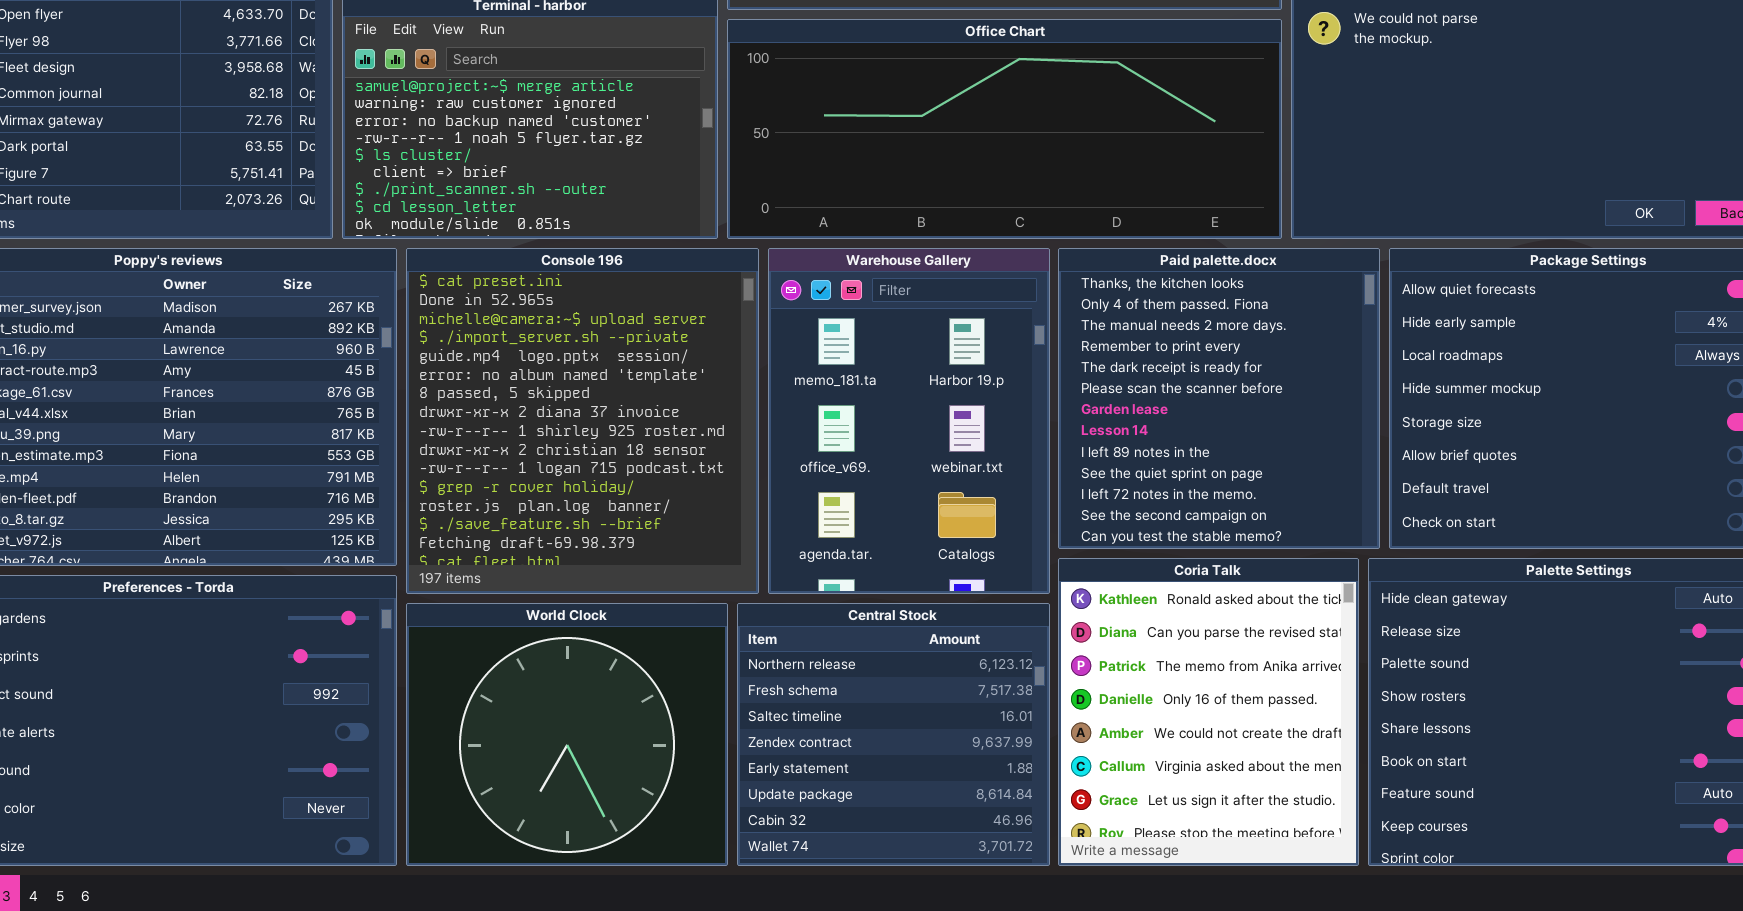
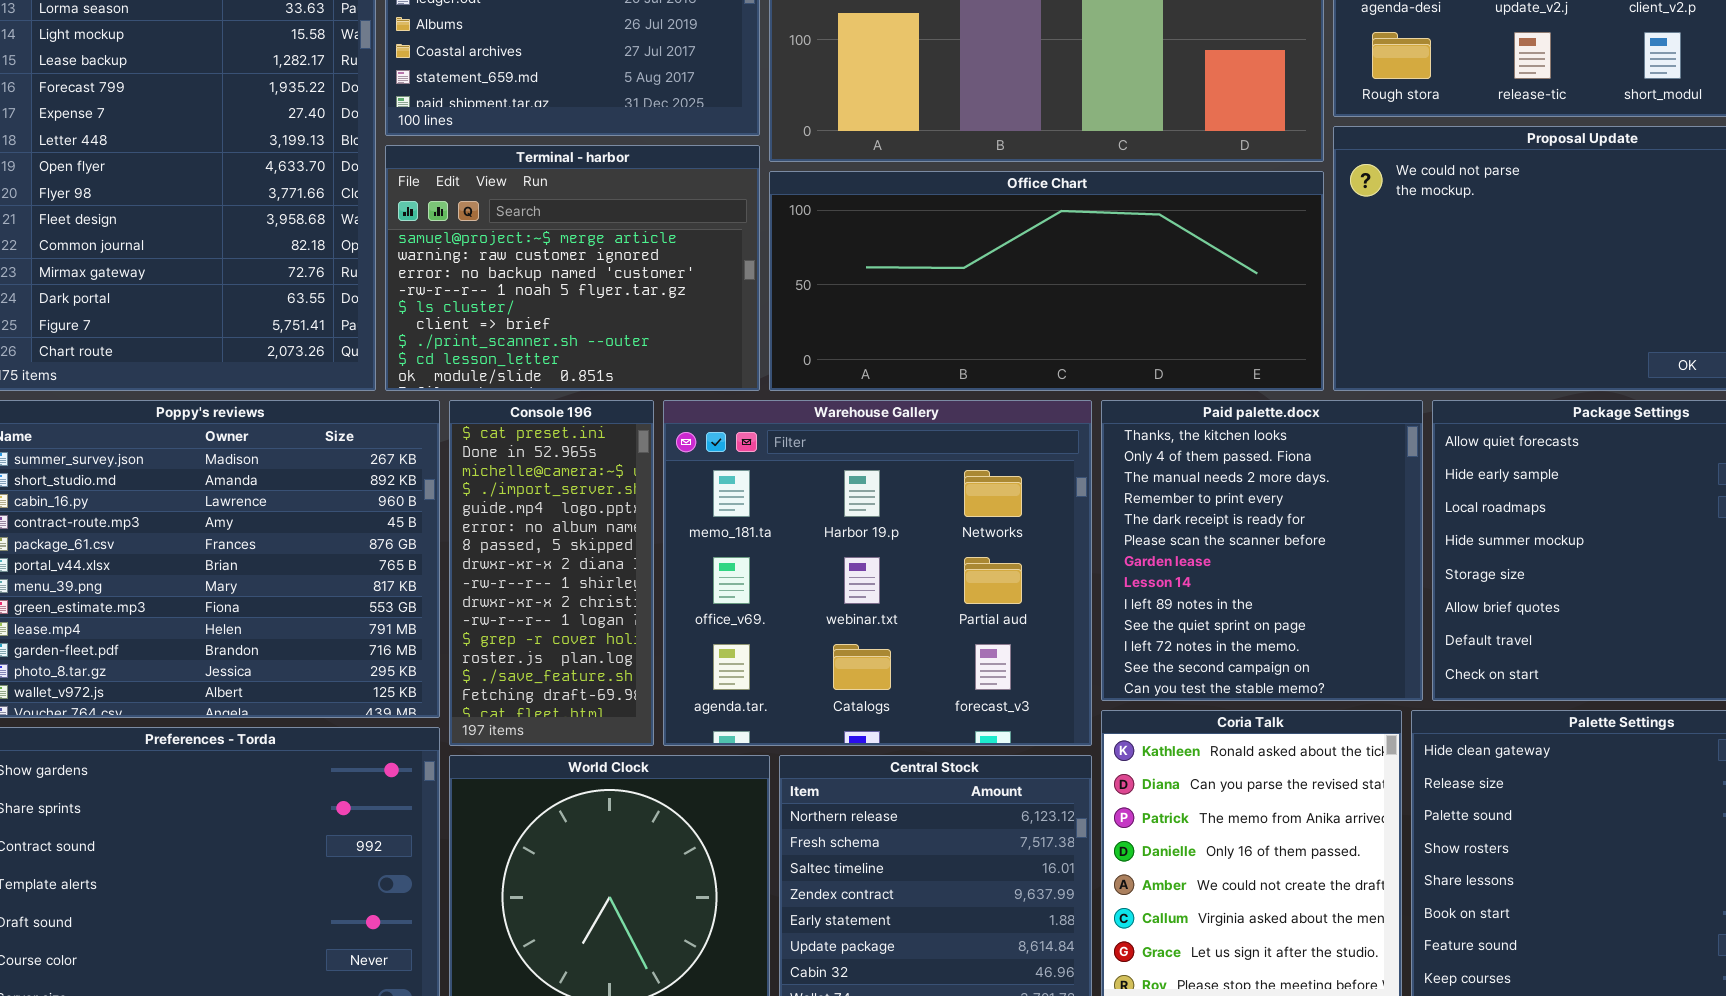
Console 196: [406,248,759,594] -> [449,400,654,746], resized
Warehouse Gallery: [768,248,1050,594] -> [663,400,1092,746], resized

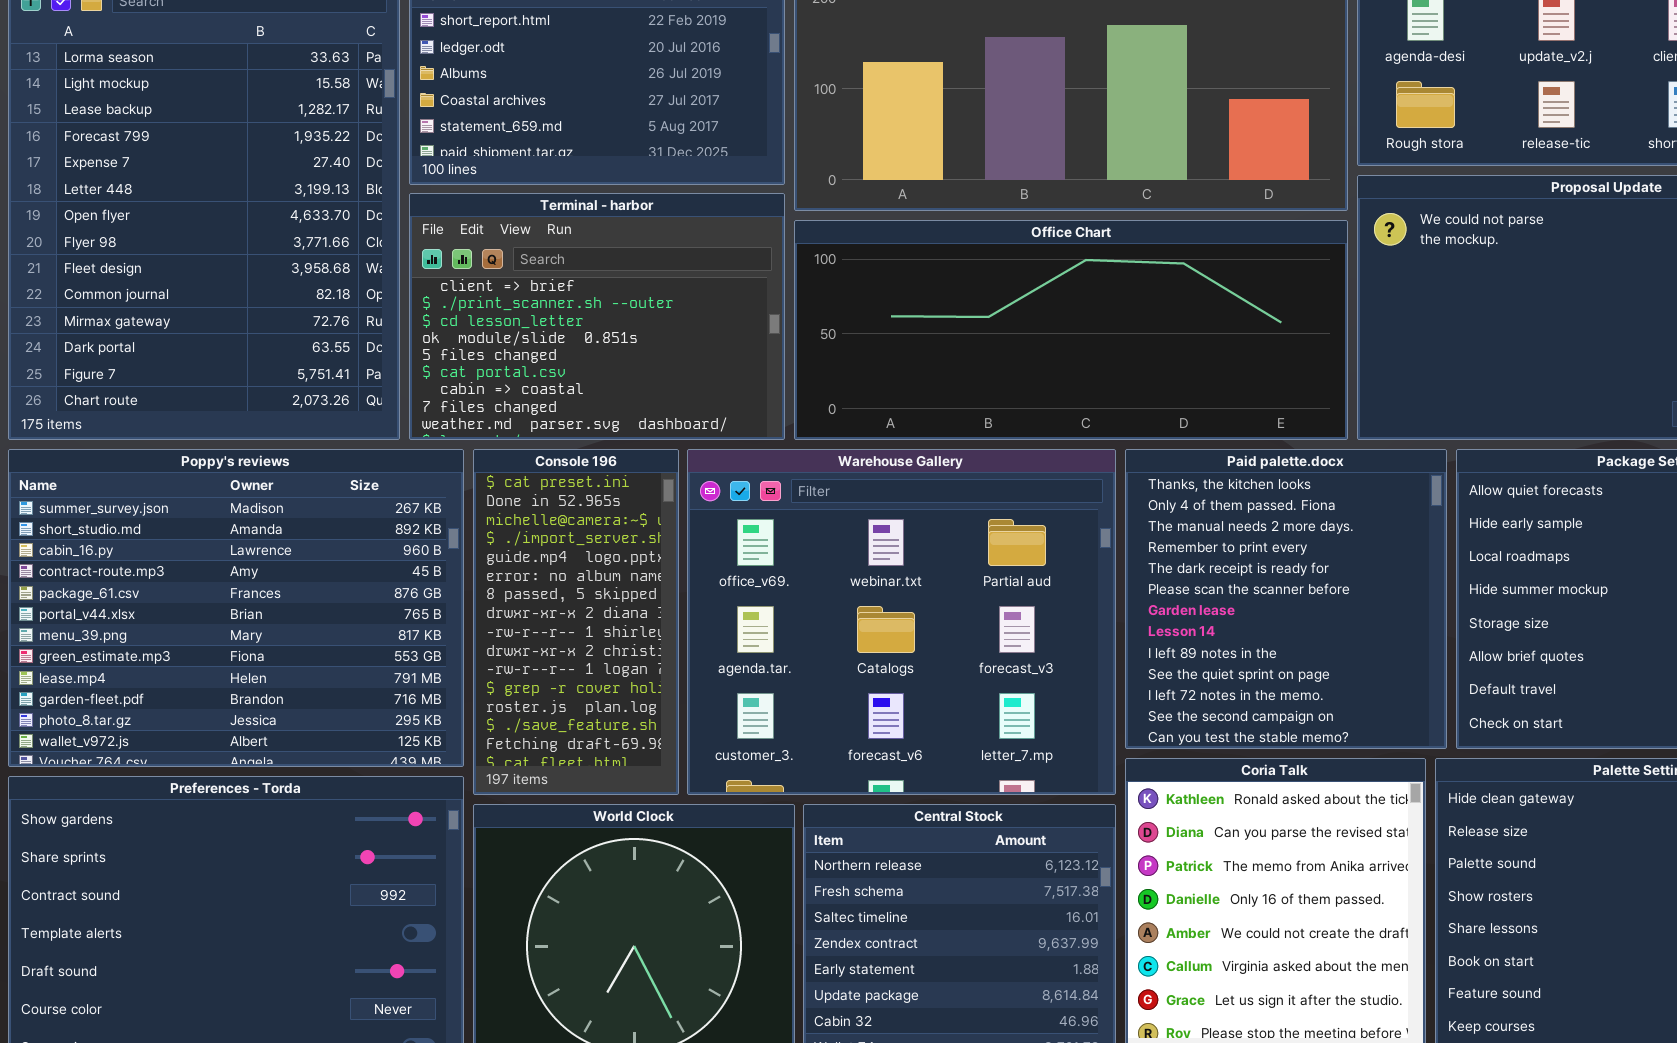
Terminal - harbor: [385,145,760,391] -> [409,193,785,440], scrolled down 5 rows
Warehouse Gallery: [663,400,1092,746] -> [687,449,1116,795], scrolled down 1 row

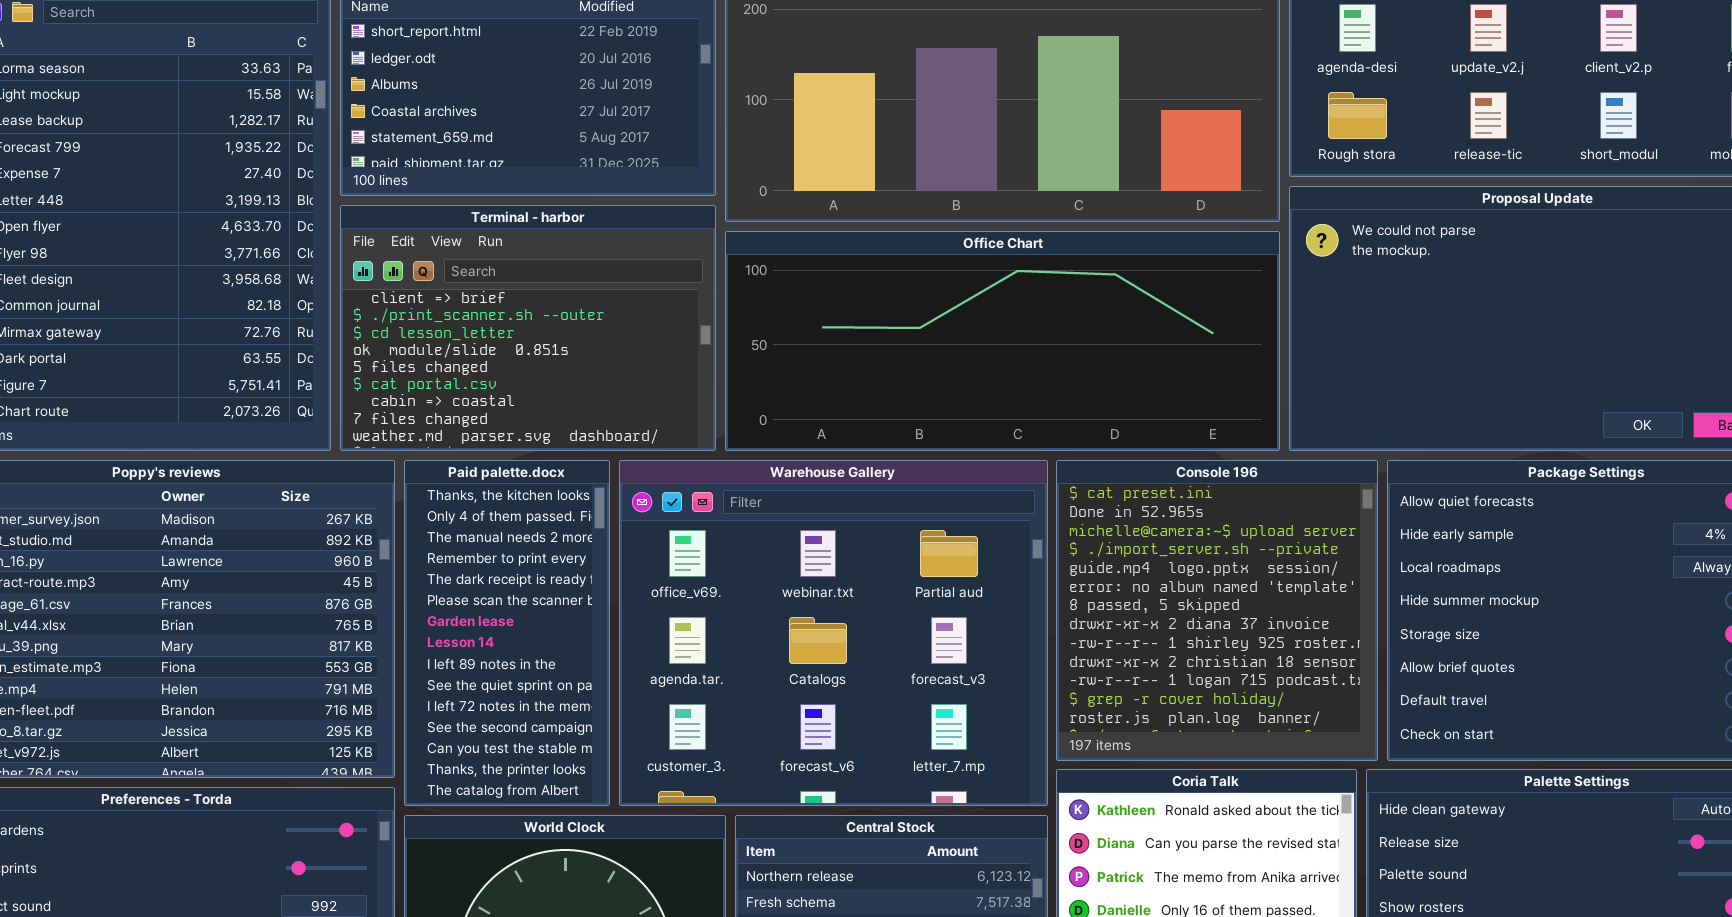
Console 196: [473,449,679,795] -> [1056,460,1378,761], moved, resized
Paid palette.docx: [1125,449,1447,749] -> [404,460,610,806], moved, resized

